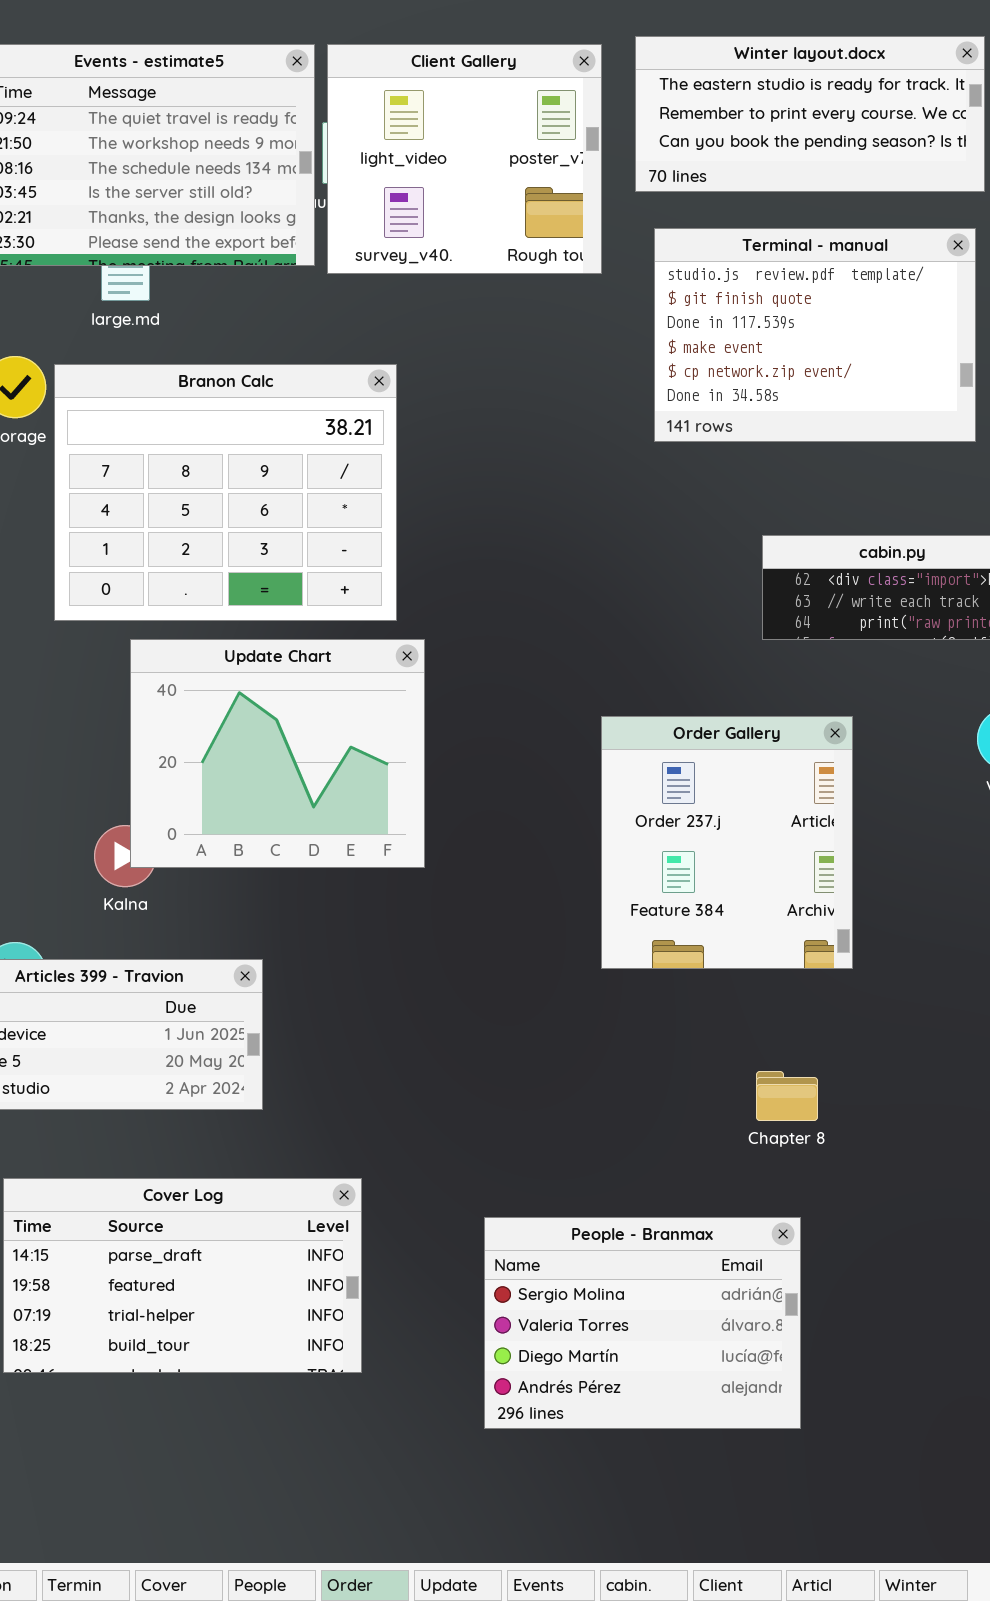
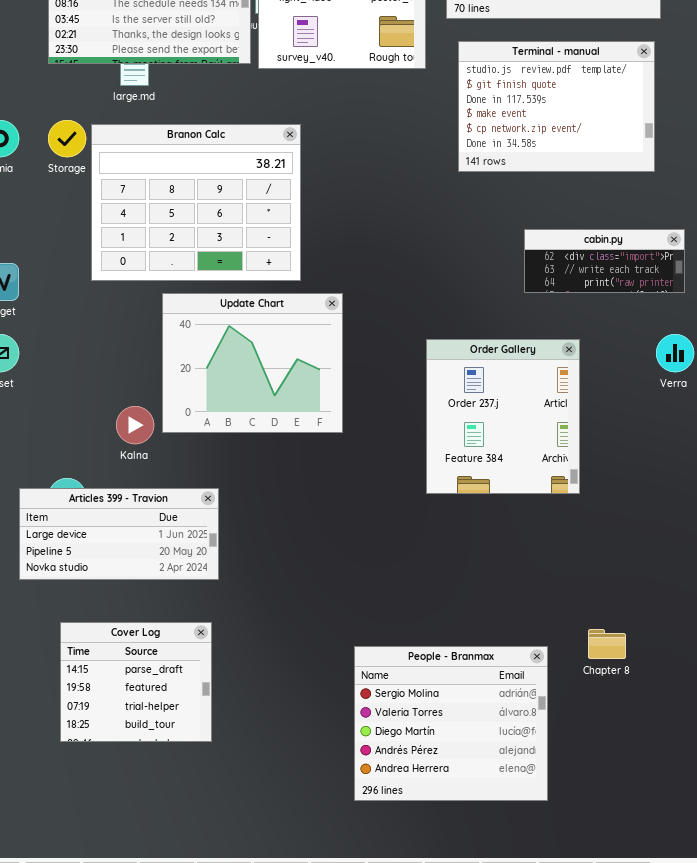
Update Chart: [130,639,425,868] -> [162,293,343,433], moved
Chapter 8: [756,1071,818,1121] -> [588,629,626,659], moved
Cover Log: [3,1178,362,1373] -> [60,622,212,742], resized
People - Branmax: [484,1217,801,1429] -> [354,646,548,801], resized

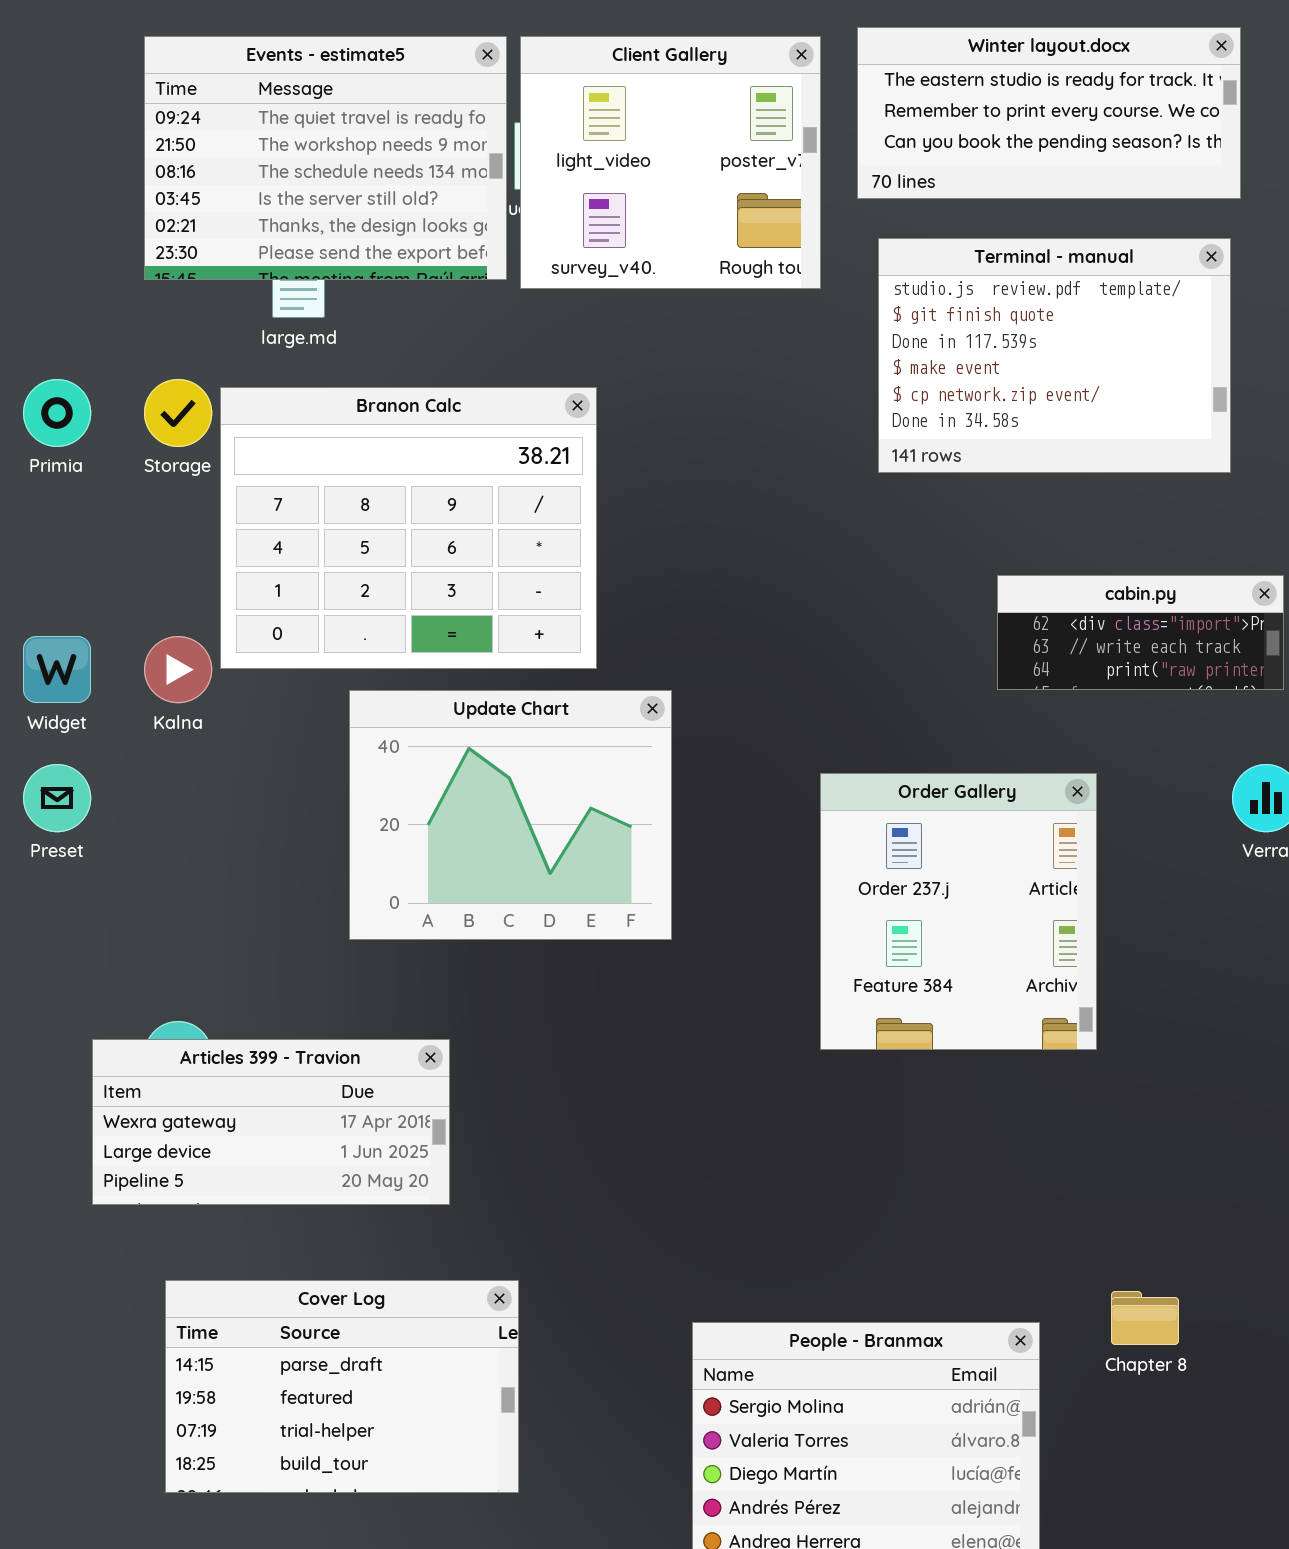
Kalna: [116,406,154,444] -> [144,636,212,703], moved
Articles 399 - Travion: [19,488,219,580] -> [92,1039,450,1205], scrolled up 1 row
Cover Log: [60,622,212,742] -> [165,1280,519,1493], resized

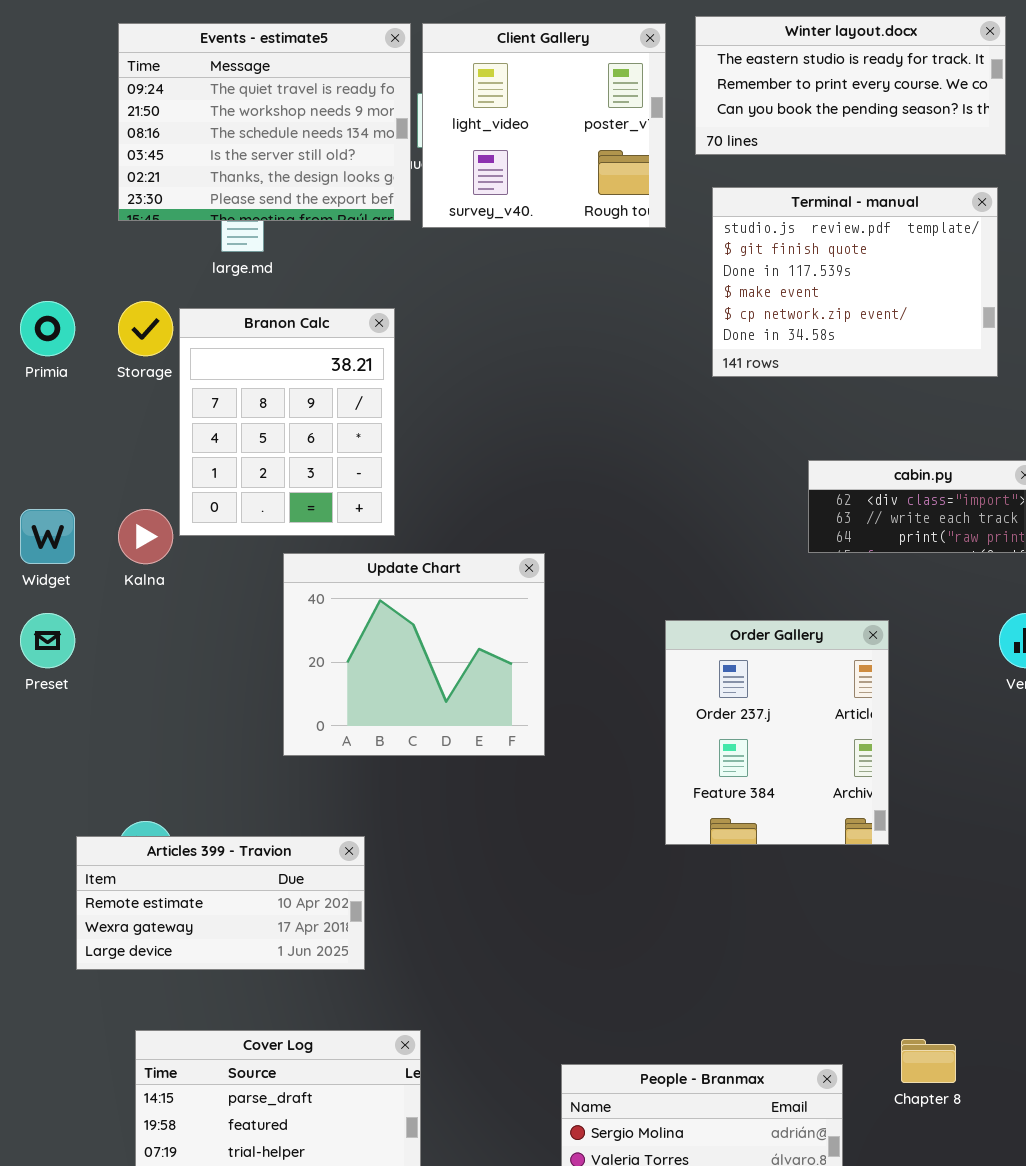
Branon Calc: [220,387,597,669] -> [179,308,395,536], resized
Articles 399 - Travion: [92,1039,450,1205] -> [76,836,365,970], scrolled up 1 row

